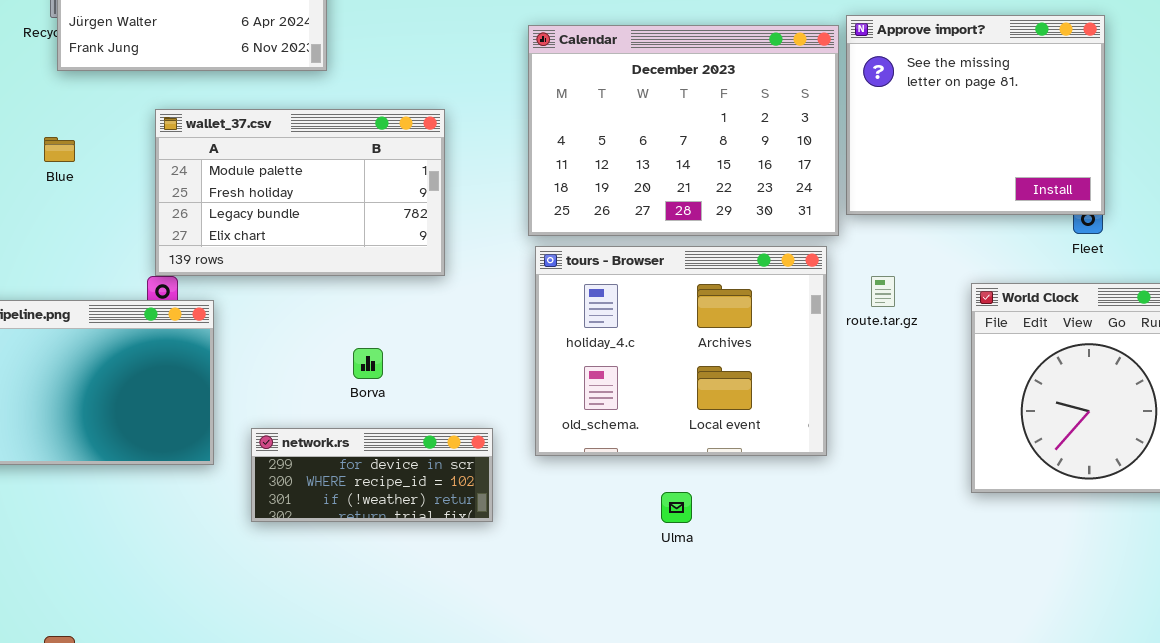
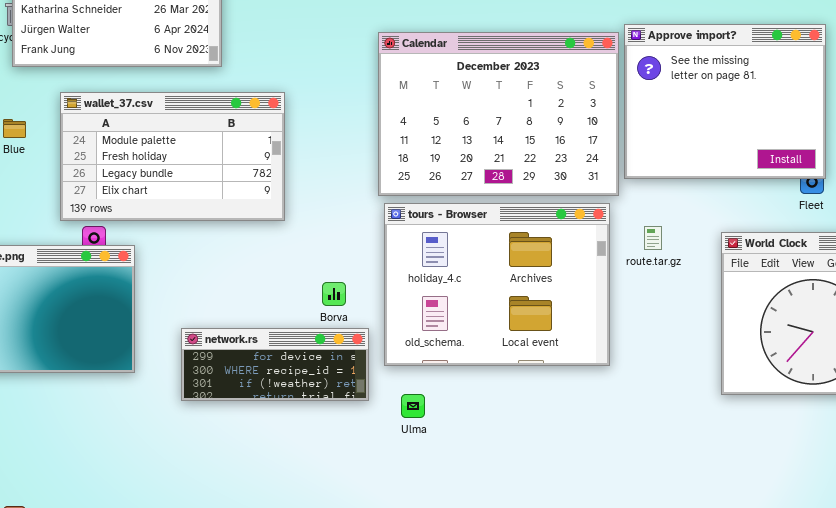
wallet_37.csv: [155,109,445,276] -> [60,92,285,221], moved
Borva: [353,348,383,379] -> [322,282,346,306], moved
network.rs: [251,428,493,522] -> [181,328,369,401], moved
Ulma: [661,492,692,523] -> [401,394,425,418], moved

